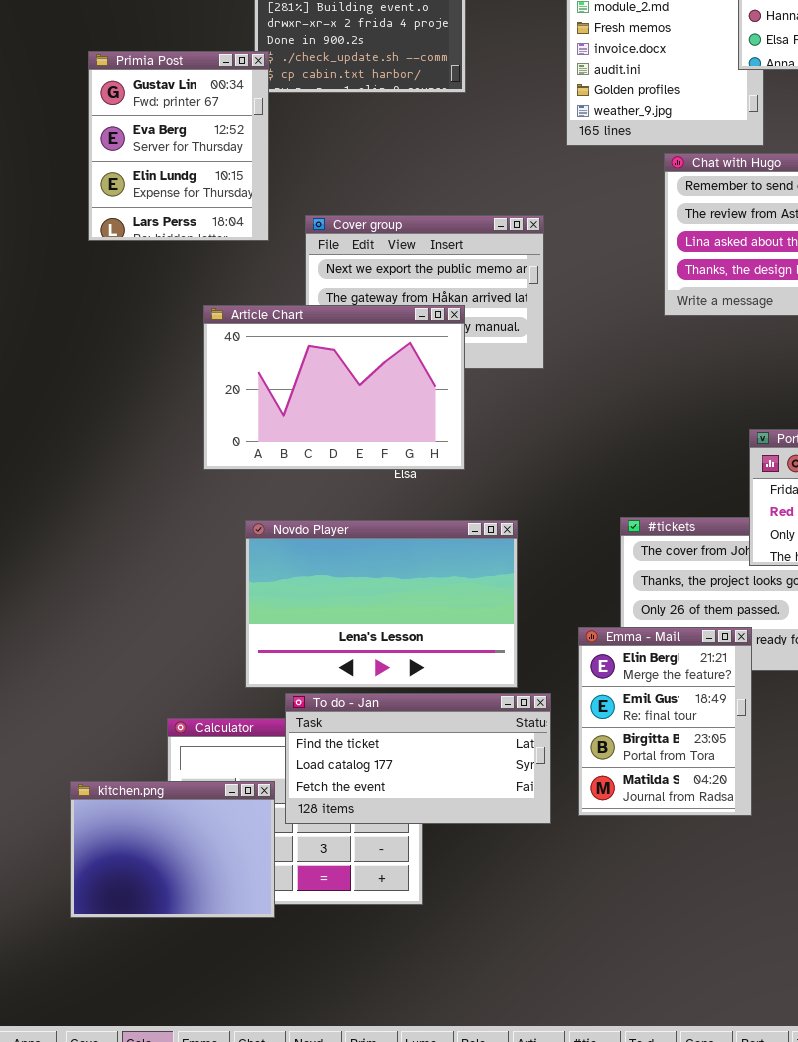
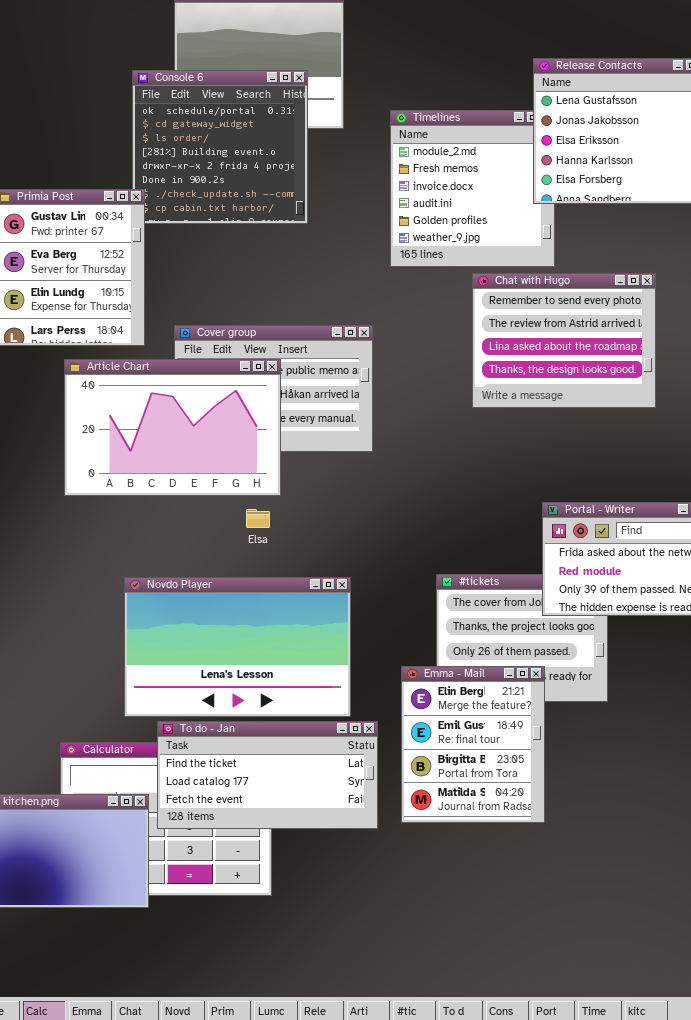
Article Chart: [203,305,465,470] -> [64,359,281,496], moved

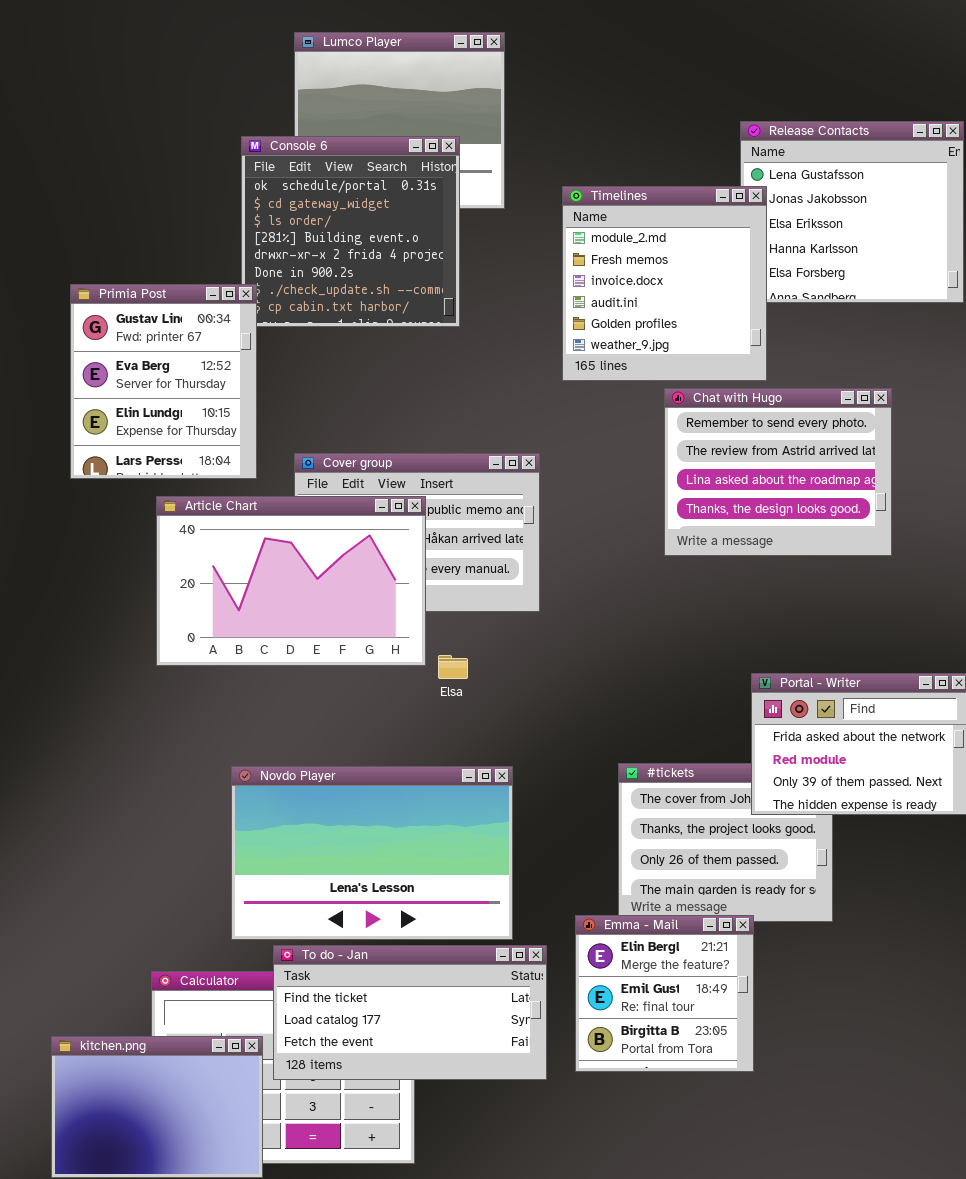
Timelines: [390,110,555,267] -> [562,186,767,381], raised
Elsa: [246,509,270,528] -> [438,655,468,679], moved
Emma - Mail: [401,666,545,823] -> [575,915,754,1072], resized

